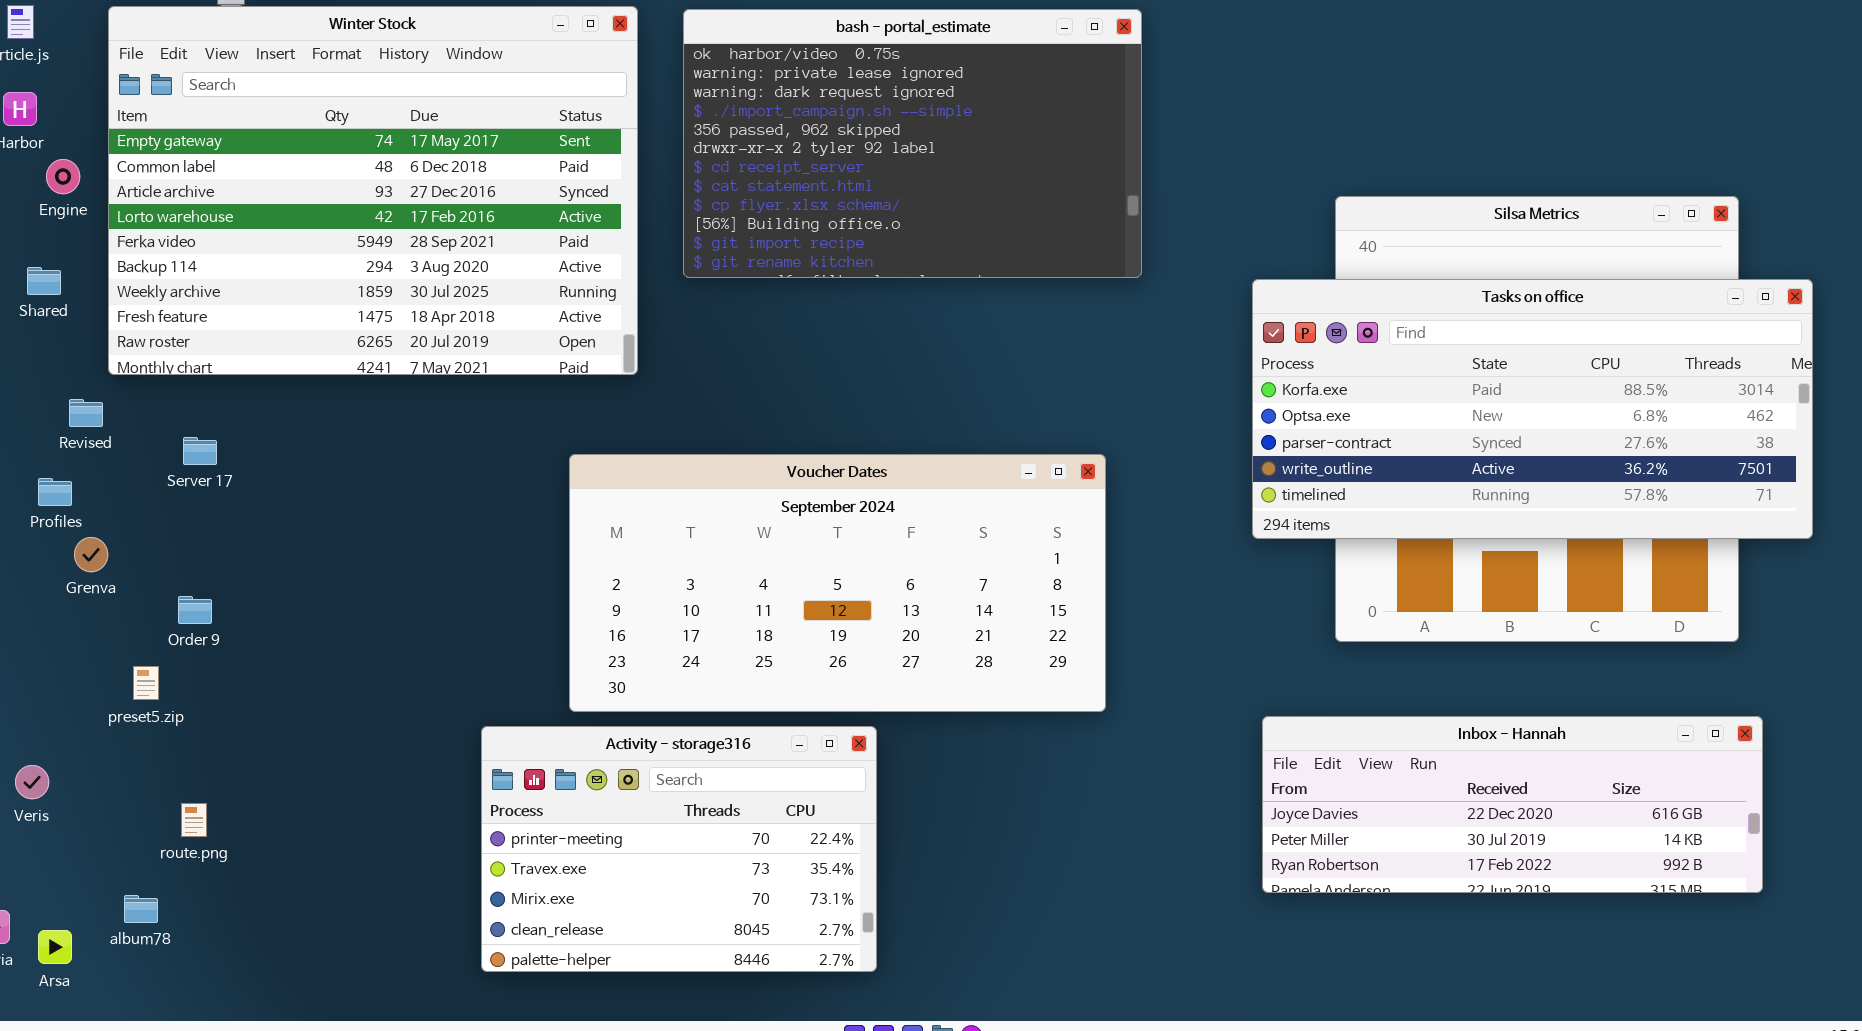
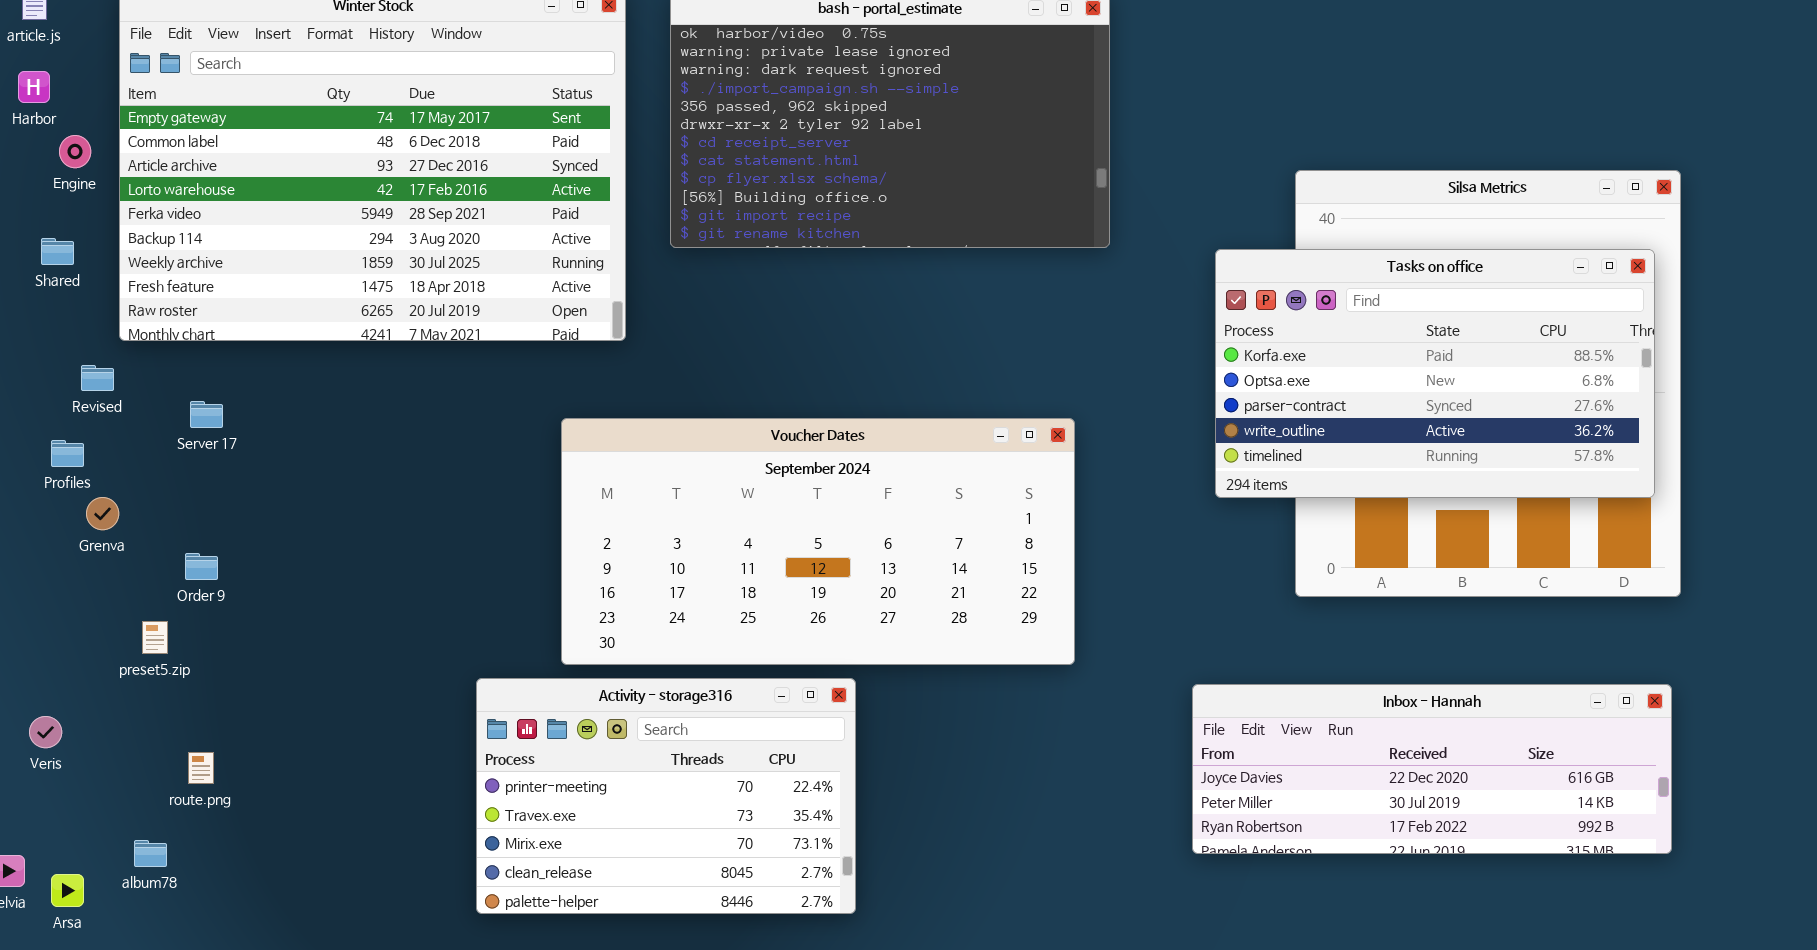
Tasks on office: [1252,279,1813,539] -> [1215,249,1655,498], resized
Inbox - Hannah: [1262,716,1763,893] -> [1192,684,1672,854], moved

